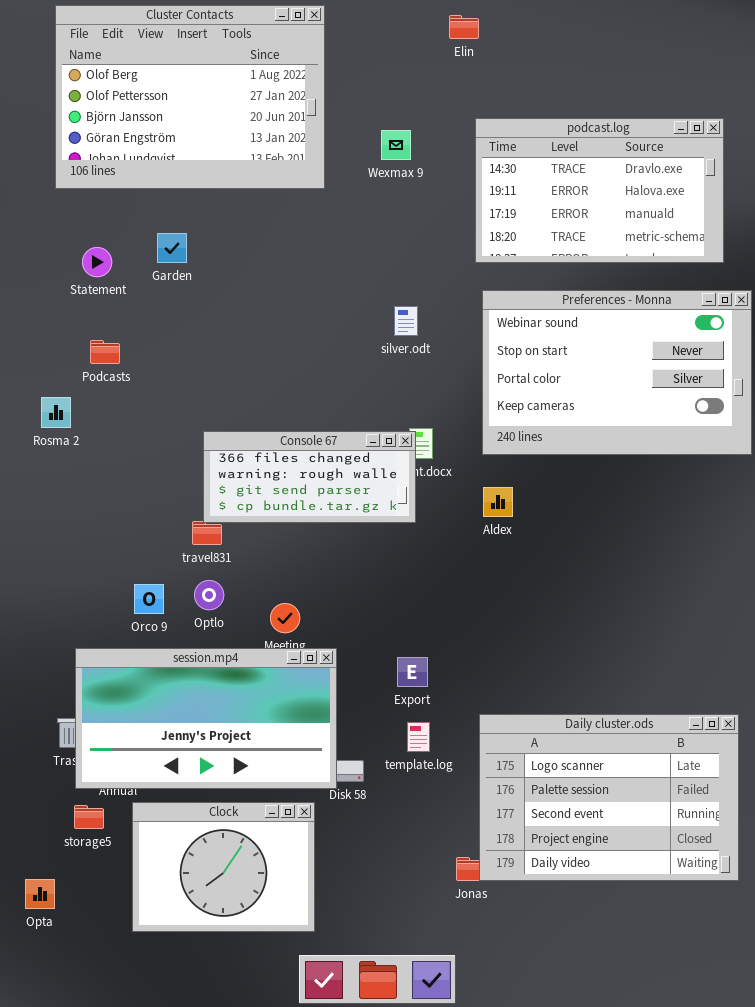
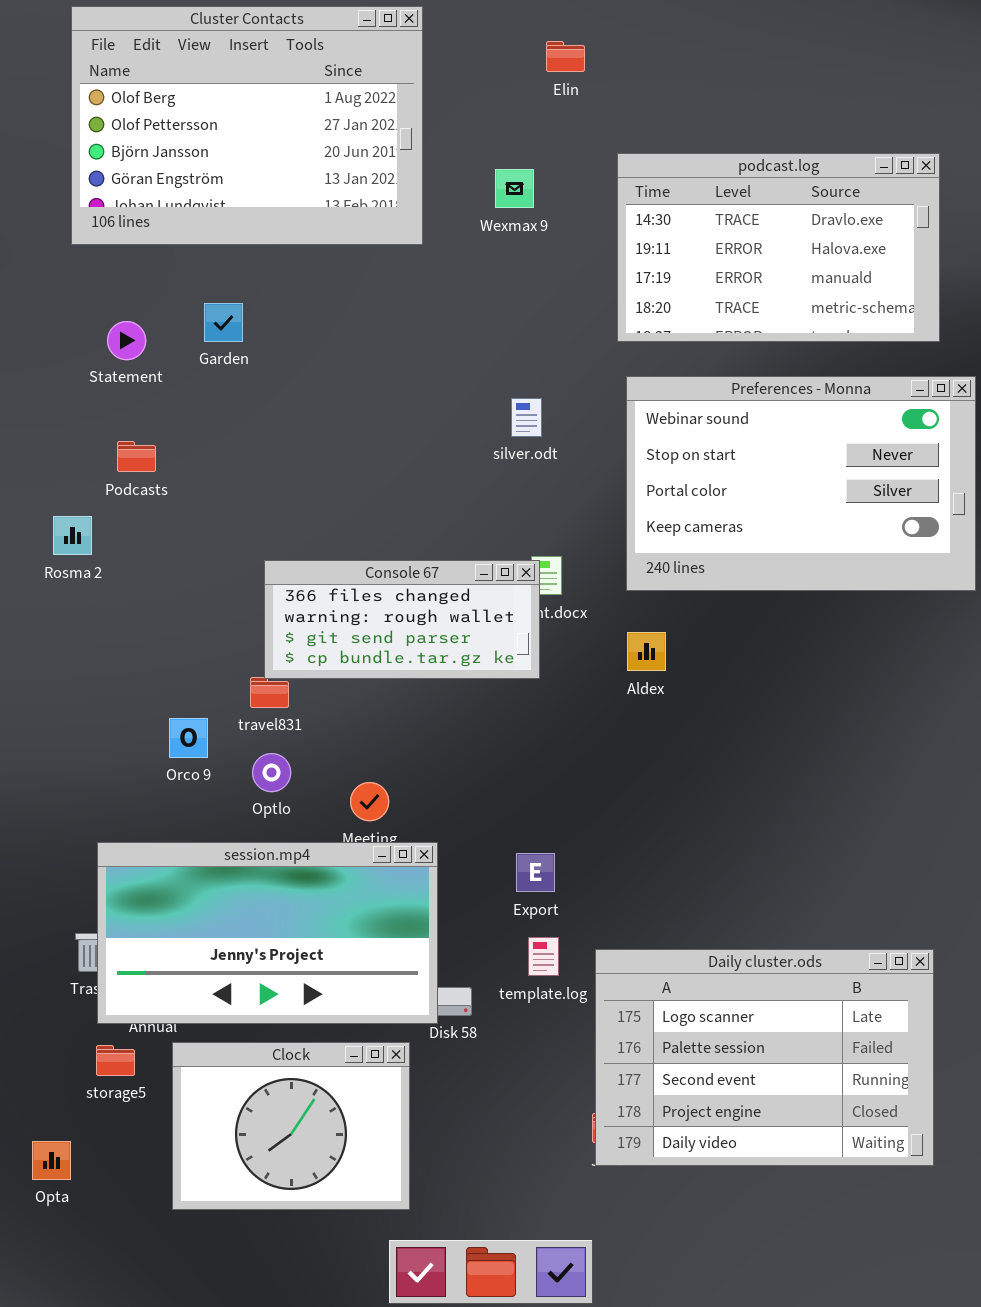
Elin: [449,15,479,39] -> [546,41,585,72], moved
Orco 9: [134,584,164,614] -> [169,718,208,758], moved
Daily cluster.ods: [479,714,739,881] -> [595,949,934,1166], moved

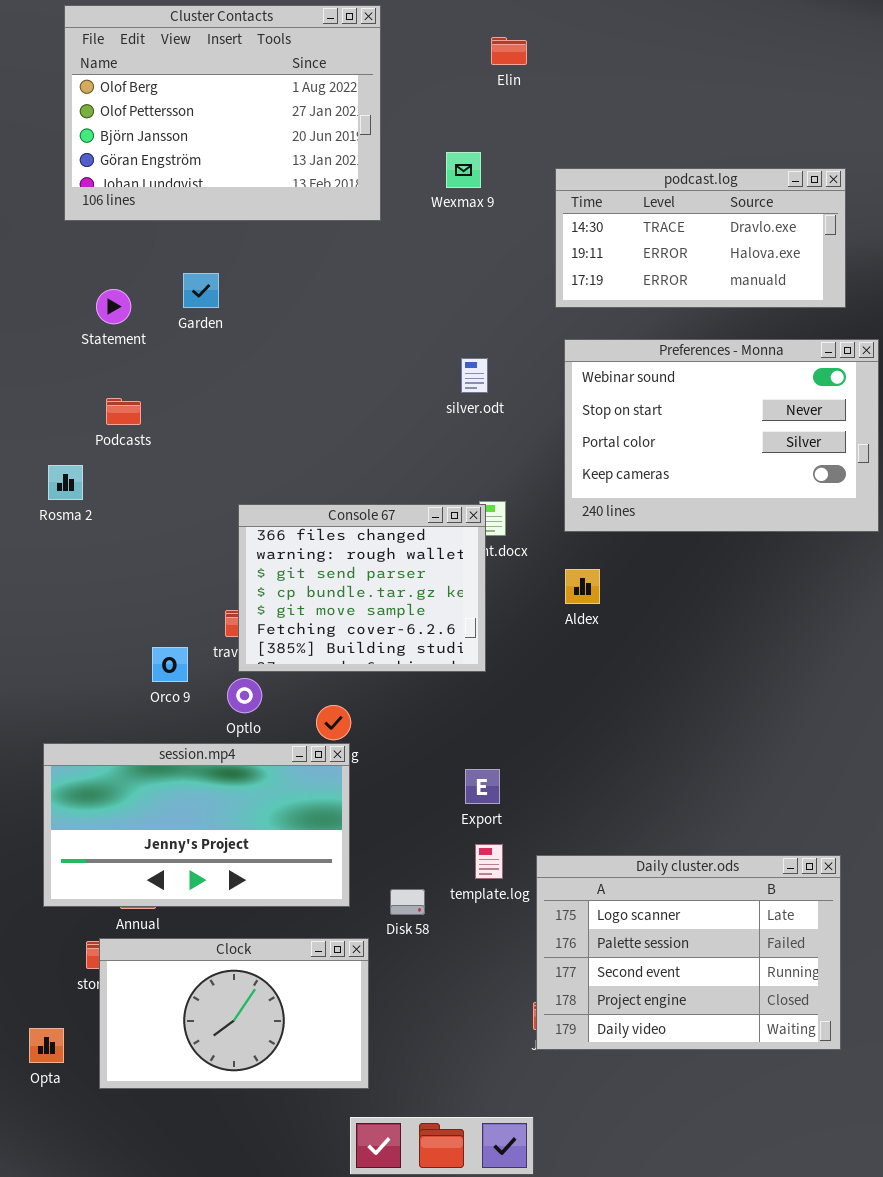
podcast.log: [617,153,940,342] -> [555,168,846,308], resized
Console 67: [264,560,540,679] -> [238,504,486,672], resized
session.mp4: [97,842,438,1024] -> [43,743,350,907], moved
Clock: [172,1042,410,1210] -> [99,938,369,1089], resized

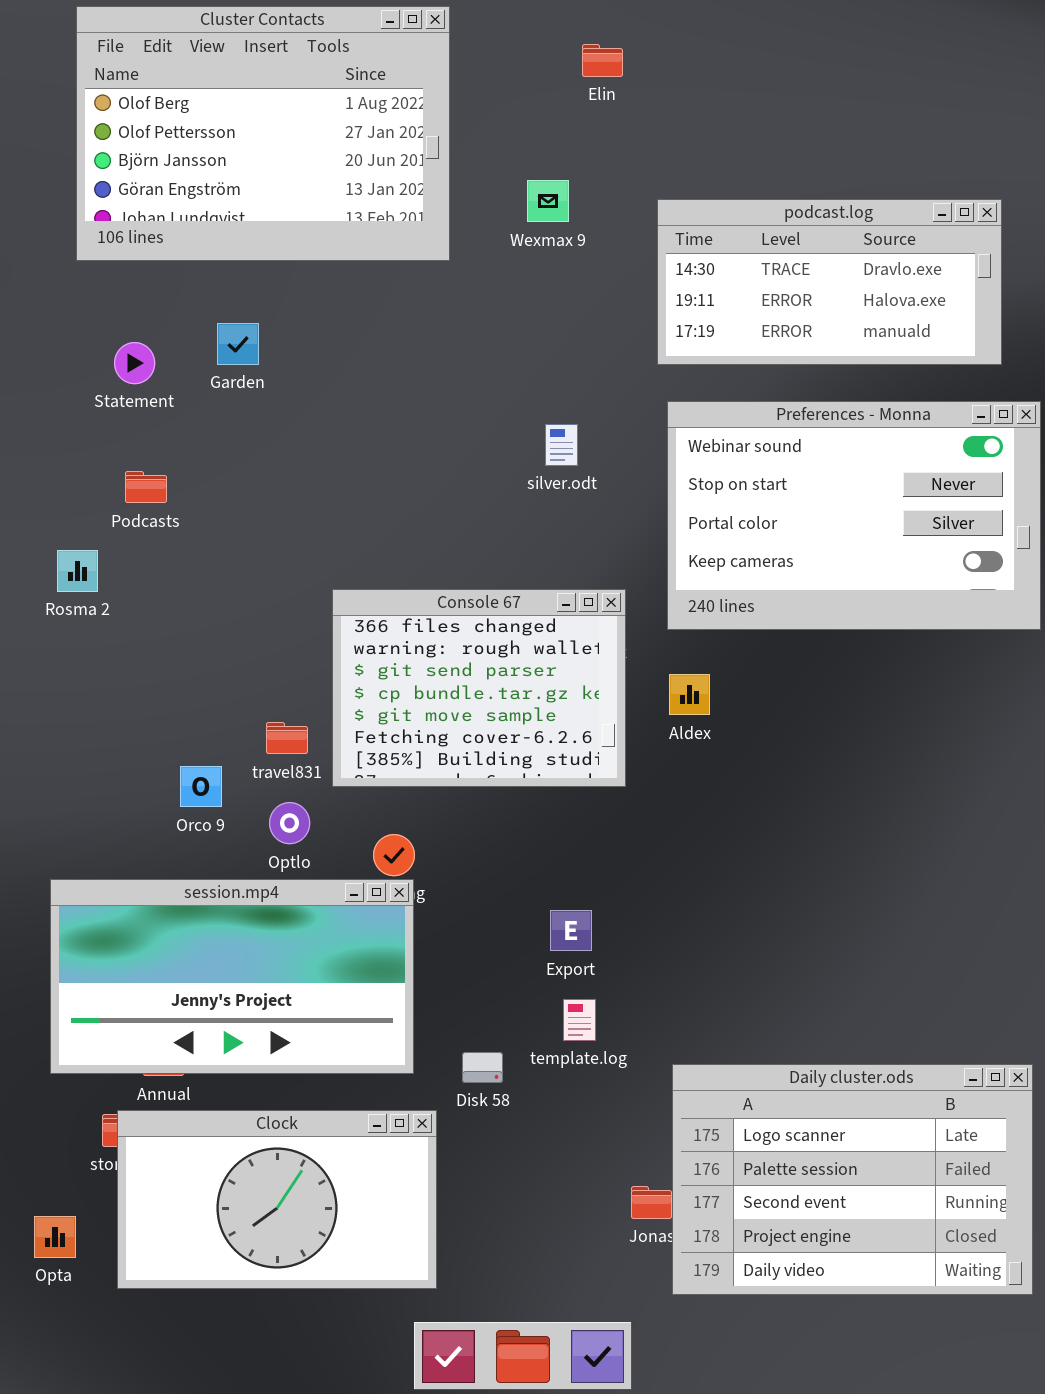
Console 67: [238,504,486,672] -> [332,589,626,787], moved
Daily cluster.ods: [536,855,841,1050] -> [672,1064,1033,1295], moved

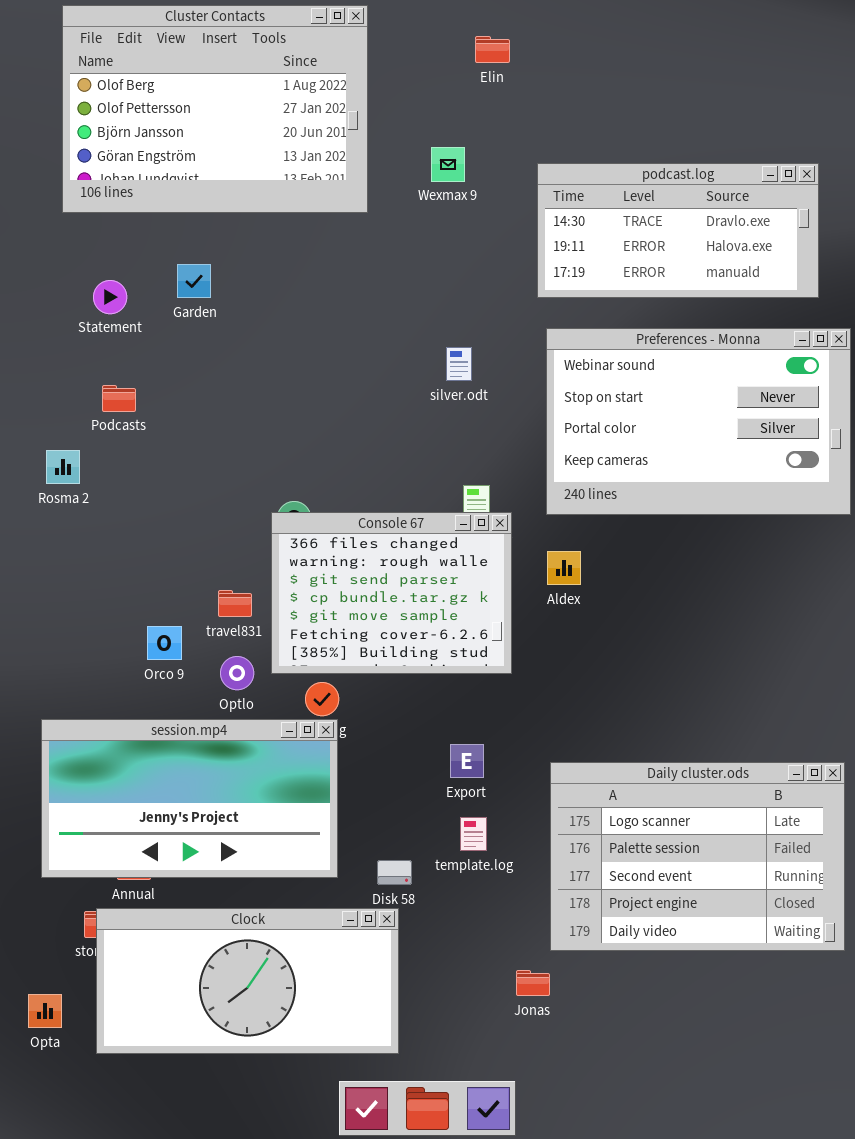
Console 67: [332,589,626,787] -> [271,512,512,674], moved
Daily cluster.ods: [672,1064,1033,1295] -> [550,762,845,951], moved
Clock: [117,1110,437,1289] -> [96,908,399,1054], resized

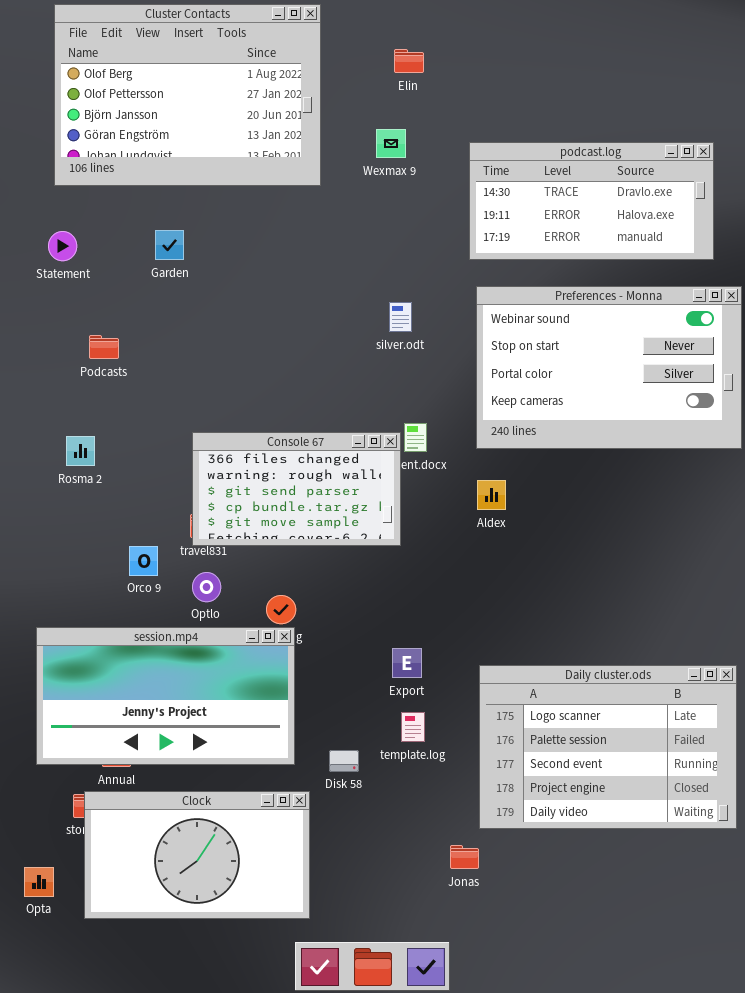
Elin: [475,36,510,63] -> [394,49,424,73], moved
Statement: [93,280,127,314] -> [48,231,77,261], moved
Rosma 2: [46,450,80,484] -> [66,436,95,466], moved
Console 67: [271,512,512,674] -> [192,432,401,546], moved, resized
Clock: [96,908,399,1054] -> [84,791,310,919], resized

